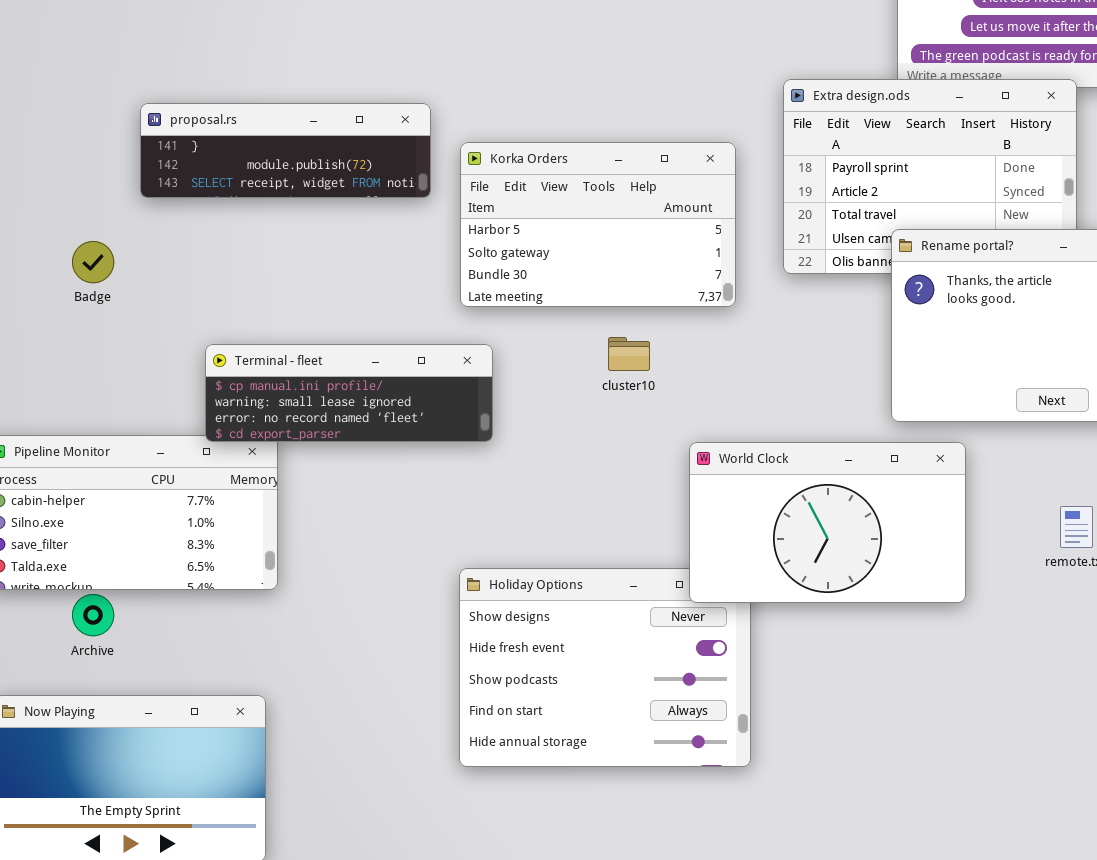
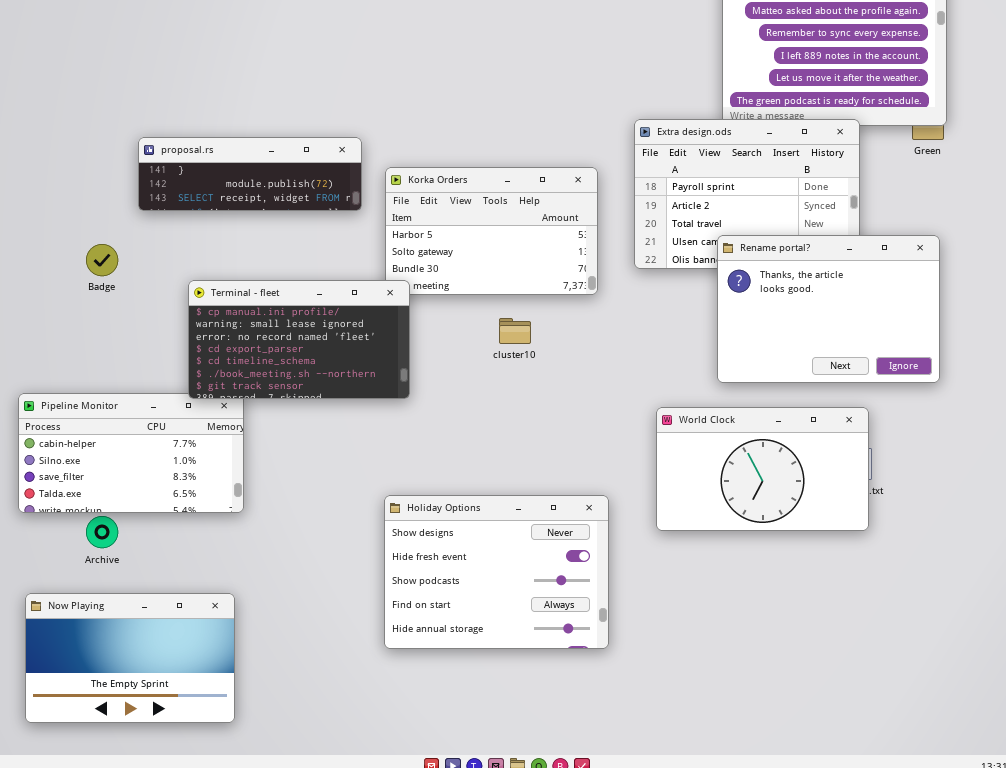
Terminal - fleet: [205,344,493,442] -> [188,280,410,399], resized
World Clock: [689,442,966,603] -> [656,407,869,531], moved

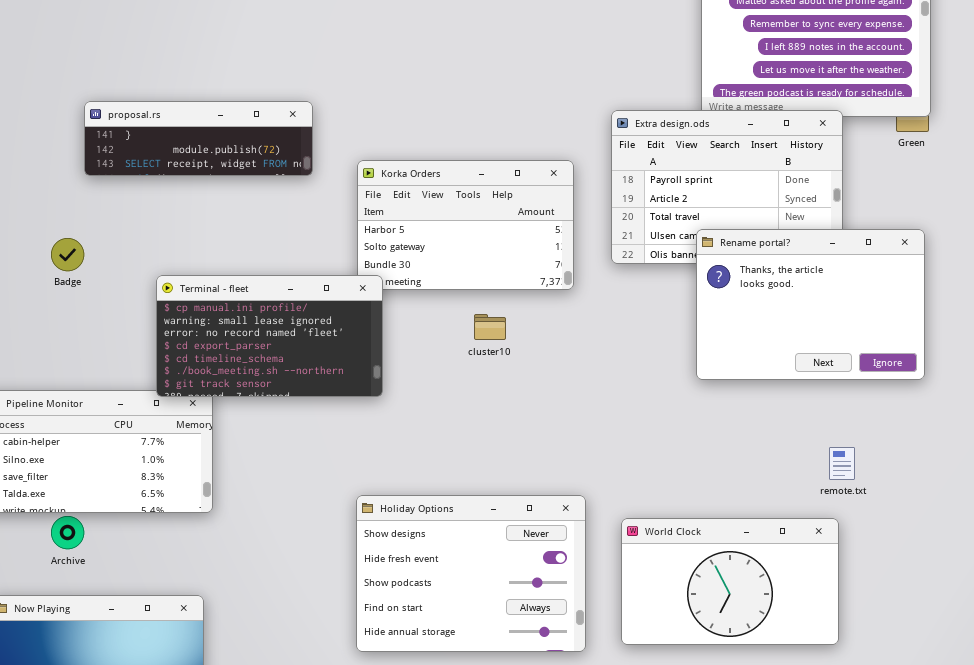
proposal.rs: [138,137,362,211] -> [84,101,313,176], moved
World Clock: [656,407,869,531] -> [621,518,839,645], moved

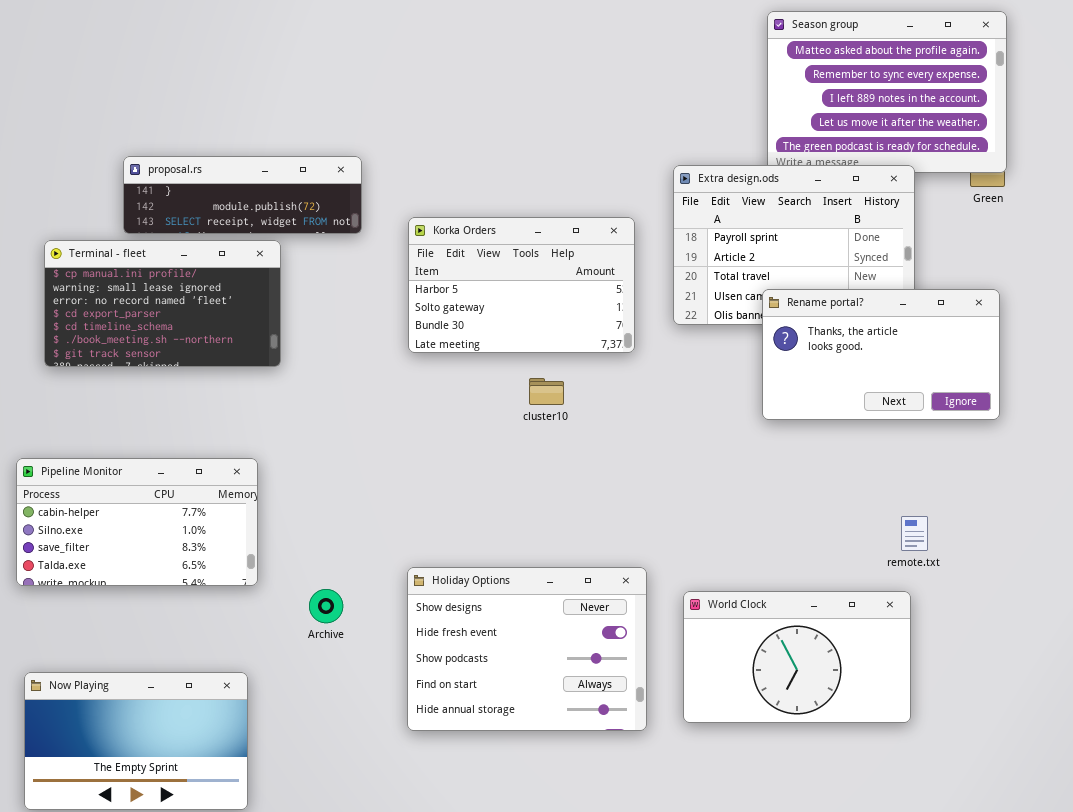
Rename portal?: [696,229,925,380] -> [762,289,1000,420], resized
Terminal - fleet: [156,275,383,397] -> [44,240,281,367], moved
Archive: [51,516,84,549] -> [309,589,343,623], moved

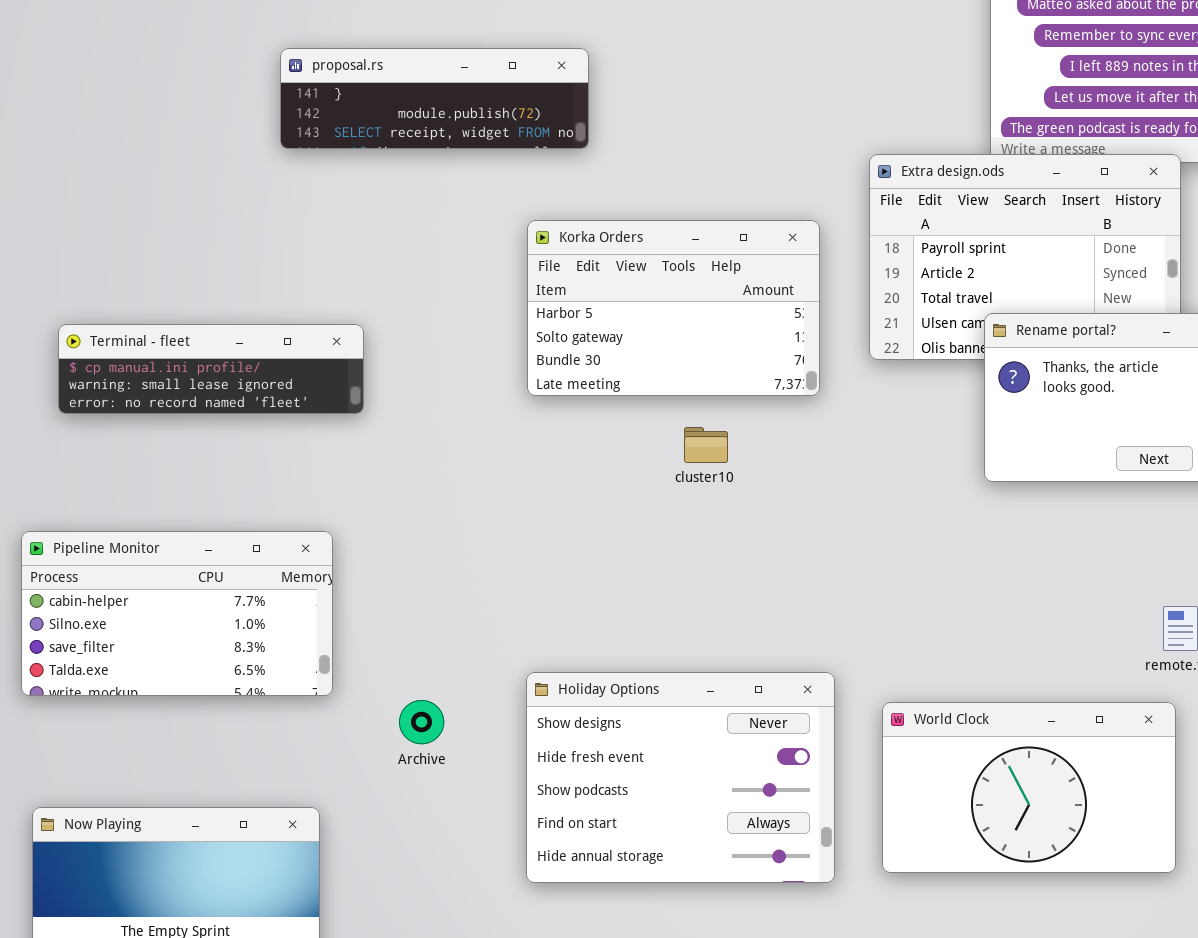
proposal.rs: [123,156,362,234] -> [280,48,589,149], moved
Terminal - fleet: [44,240,281,367] -> [58,324,364,414], resized

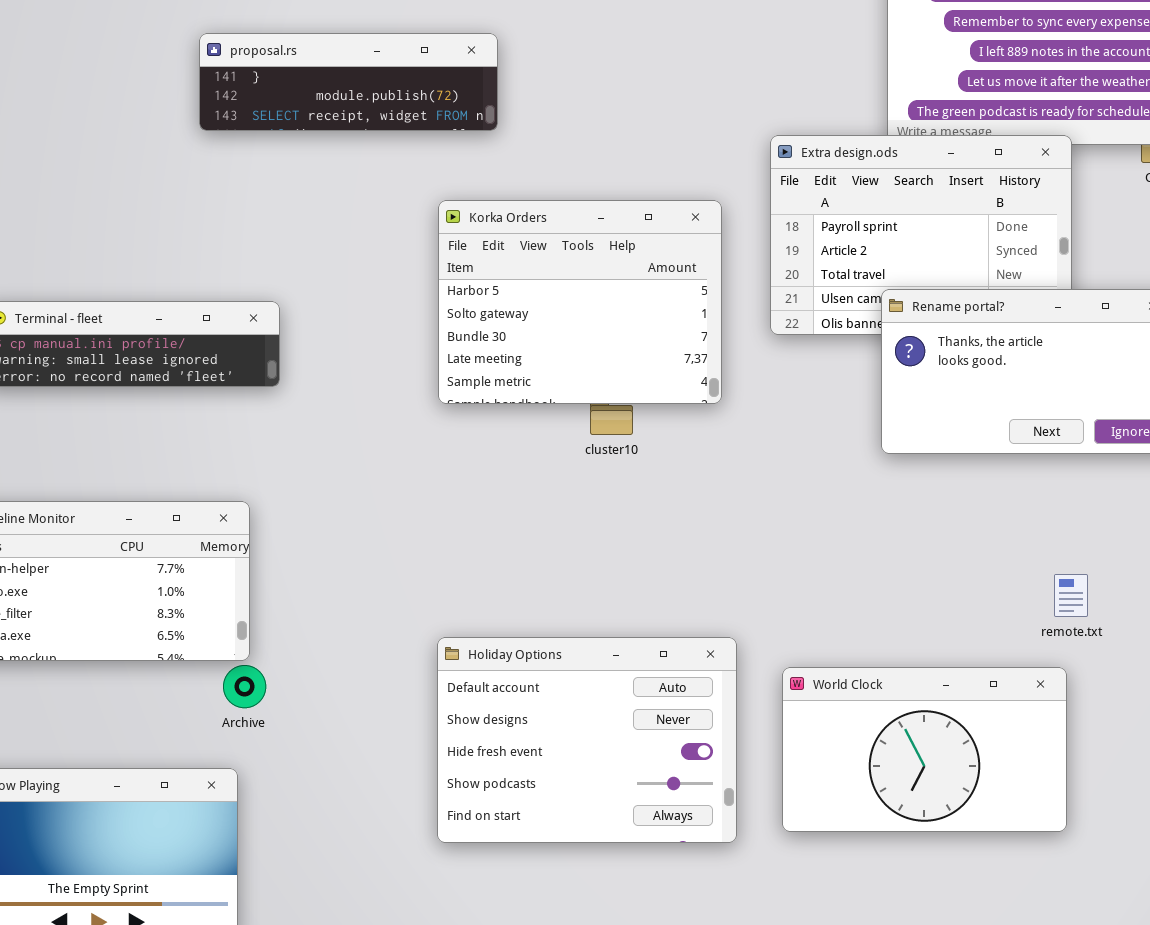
Korka Orders: [527,220,820,396] -> [438,200,722,404], resized
Holiday Options: [526,672,835,883] -> [437,637,737,843], scrolled up 1 row
Archive: [399,700,444,744] -> [223,665,266,708], moved

